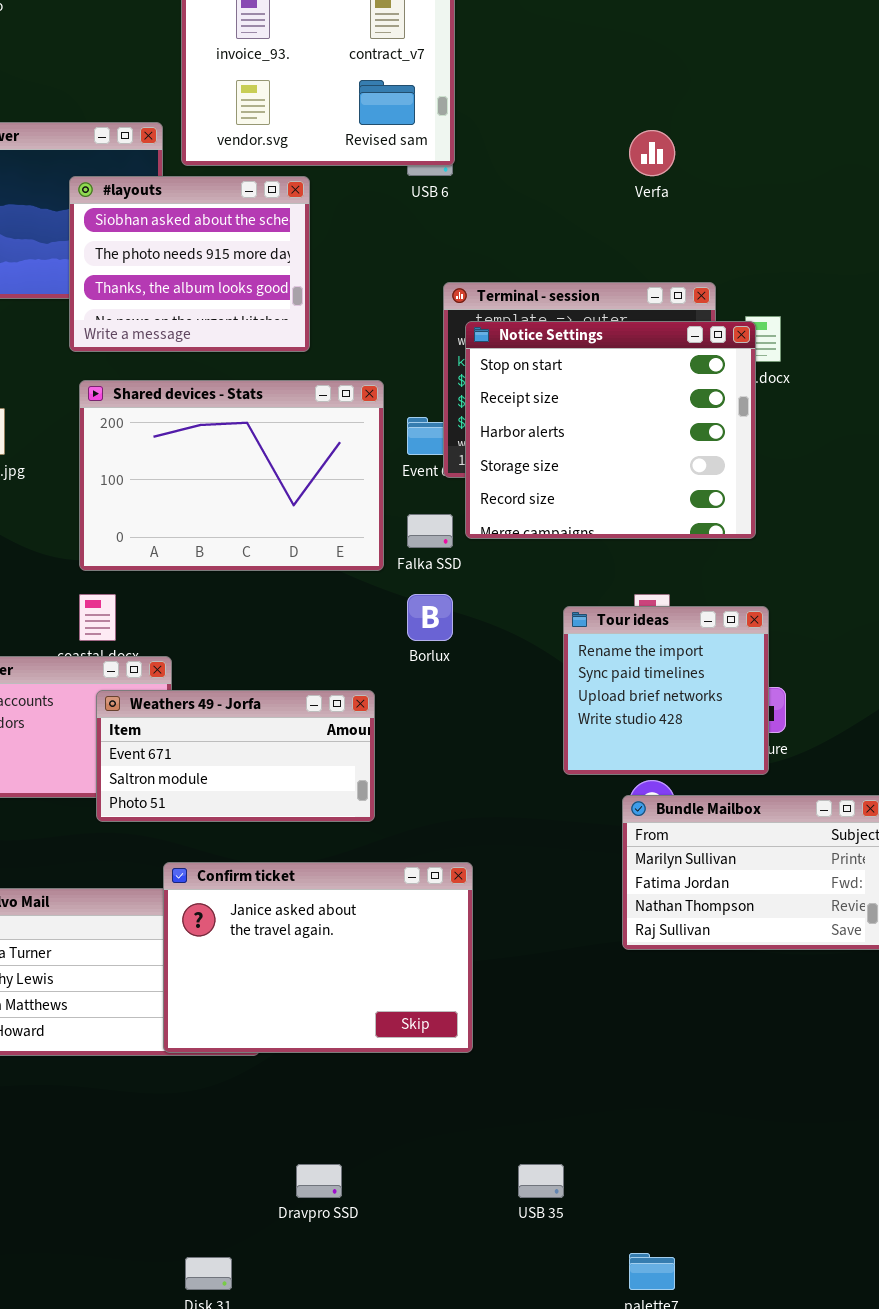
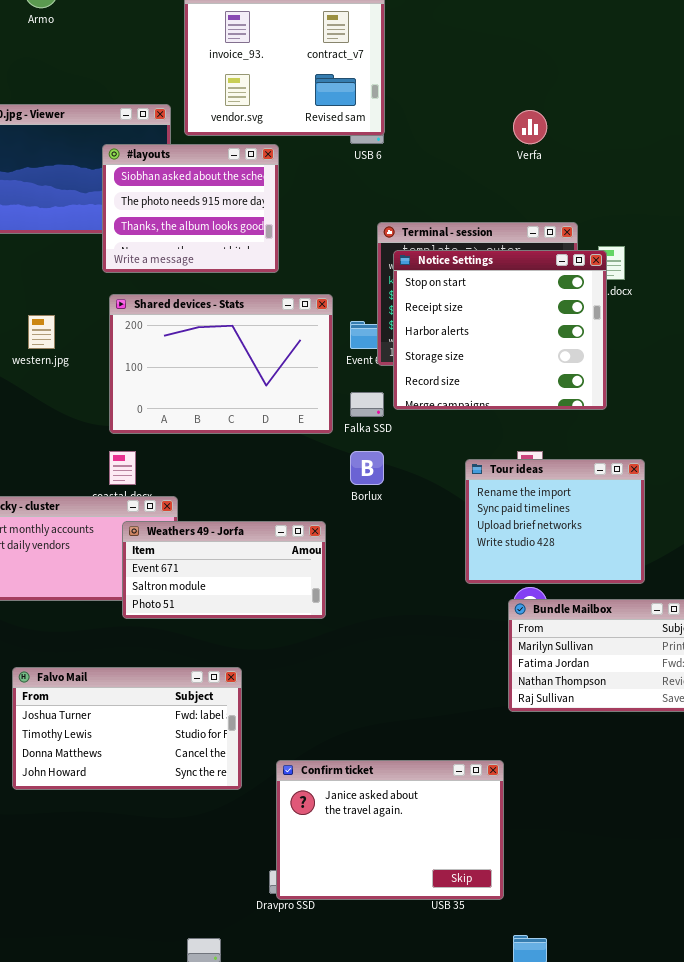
Tour ideas: [563,606,769,775] -> [465,459,645,584], resized
Confirm ticket: [163,862,473,1053] -> [276,760,504,900], moved

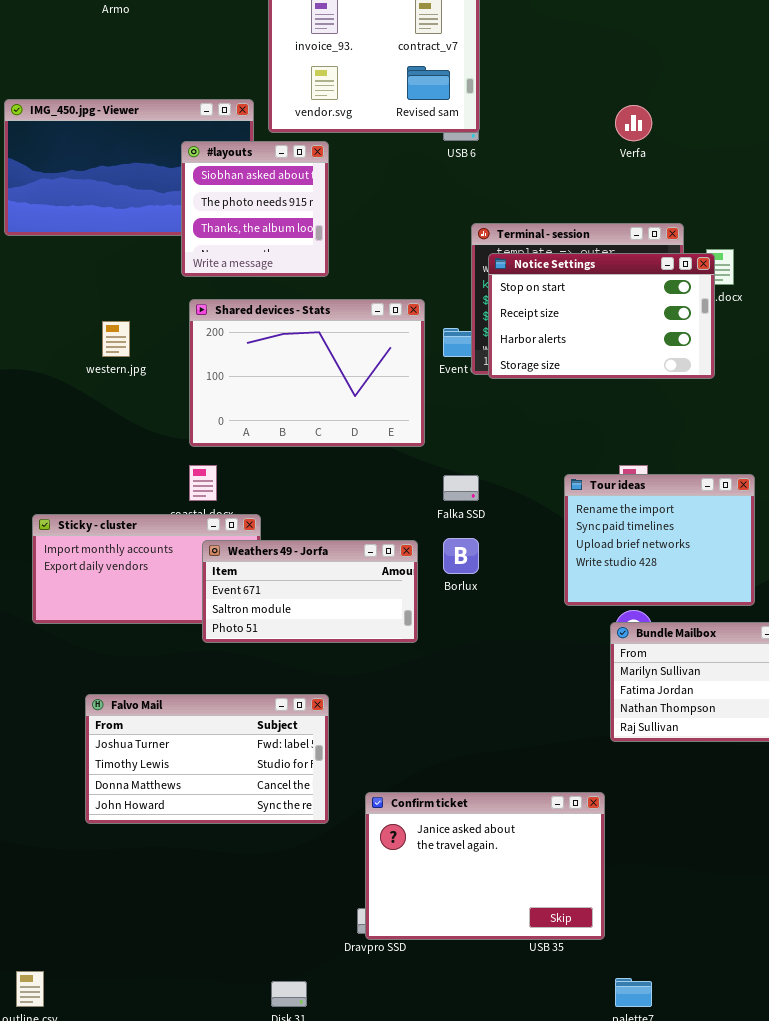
#layouts: [102,144,279,273] -> [181,141,329,277], resized
Notice Settings: [393,250,607,410] -> [488,253,715,379], resized
Falka SSD: [350,392,384,417] -> [443,475,479,501], moved
Borlux: [350,451,384,485] -> [443,538,479,574], moved

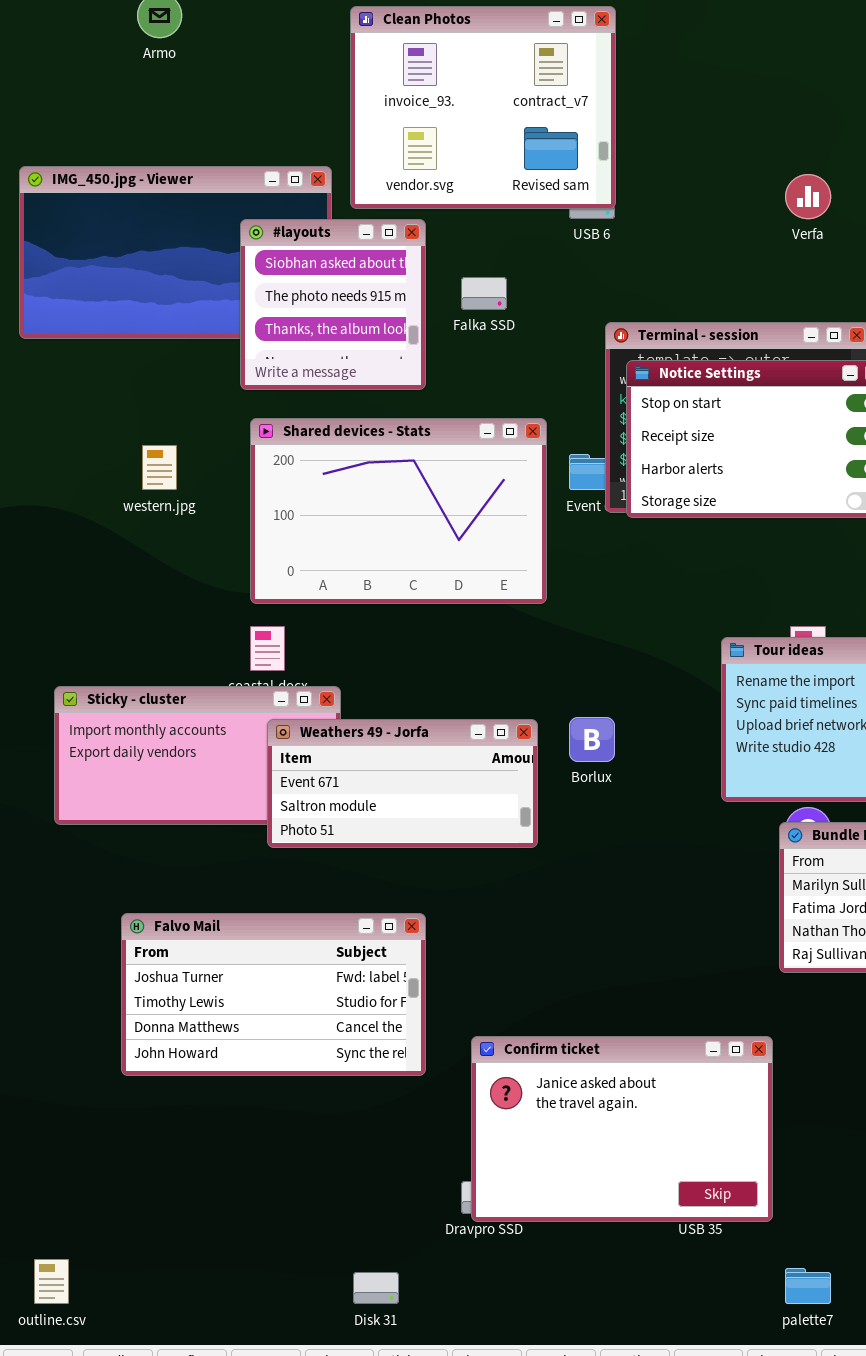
Falka SSD: [443,475,479,501] -> [461,277,507,310], moved

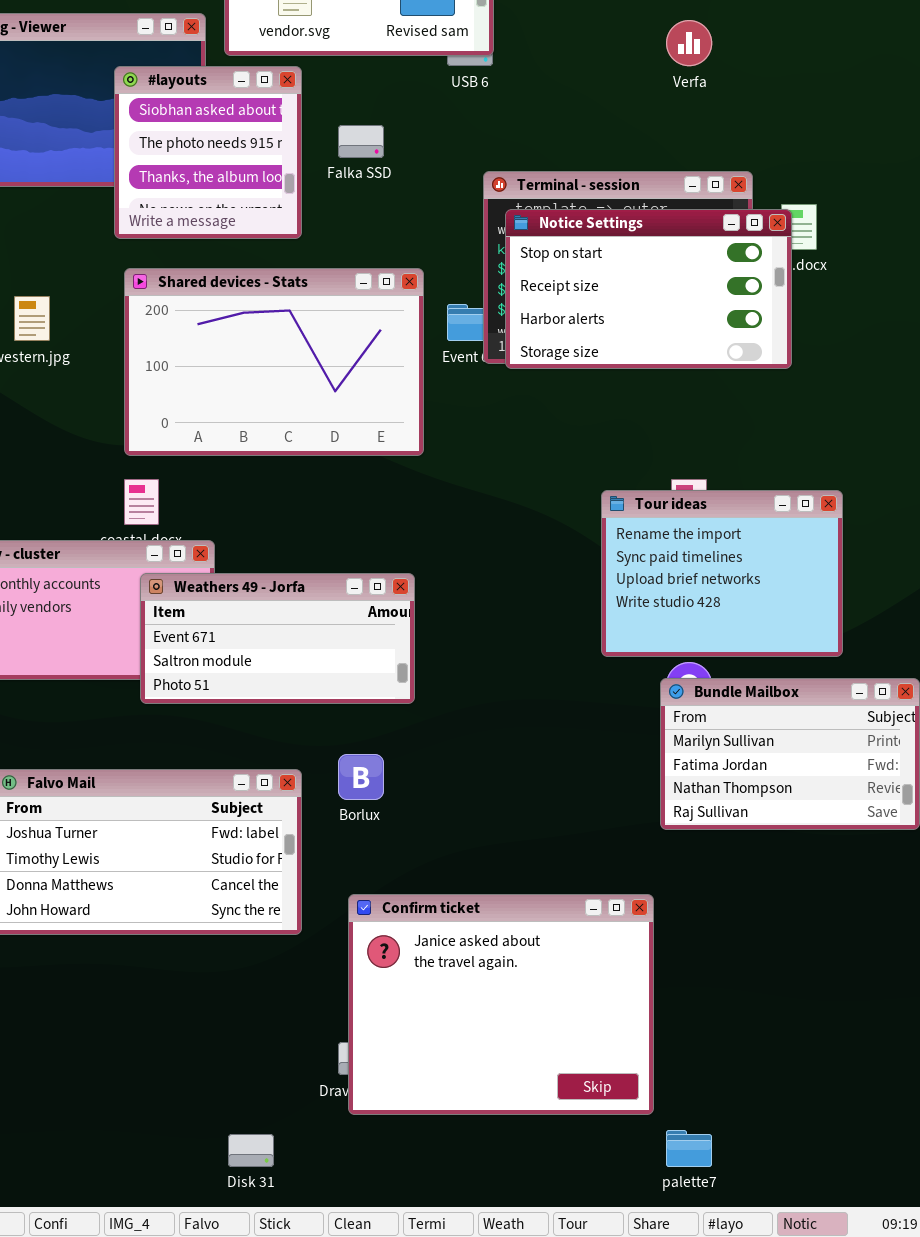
Borlux: [569,717,615,762] -> [338,754,384,800], moved
Confirm ticket: [471,1036,773,1222] -> [348,894,654,1115], resized

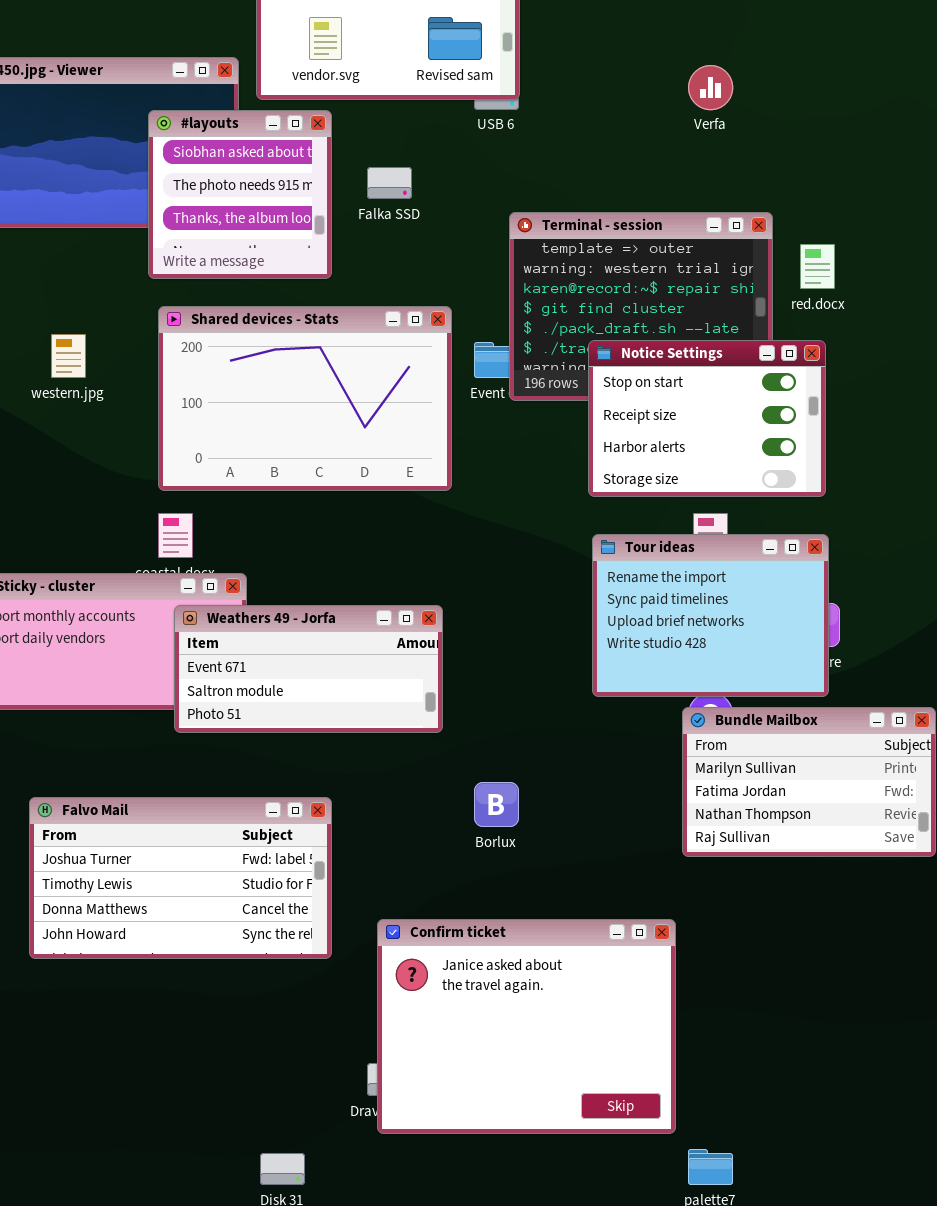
Notice Settings: [505,209,792,369] -> [588,340,826,497], moved, resized
Tour ideas: [601,490,843,657] -> [592,534,829,697], moved
Borlux: [338,754,384,800] -> [474,782,519,827], moved

